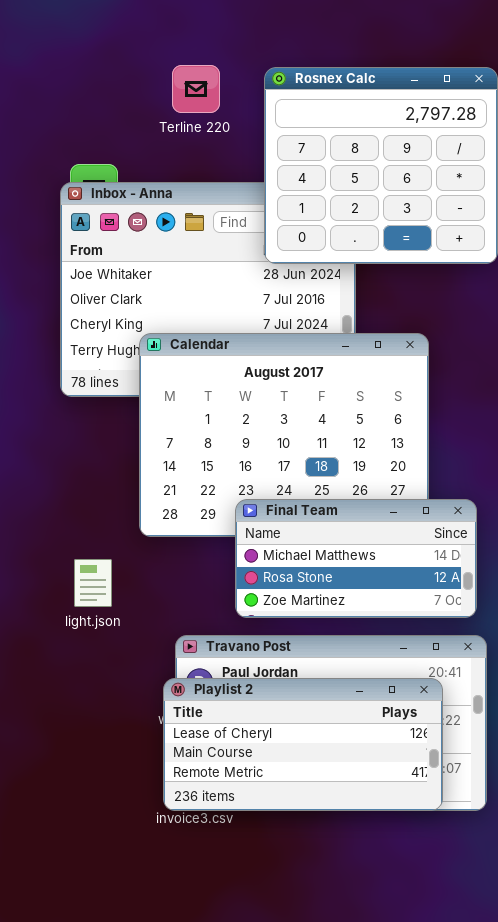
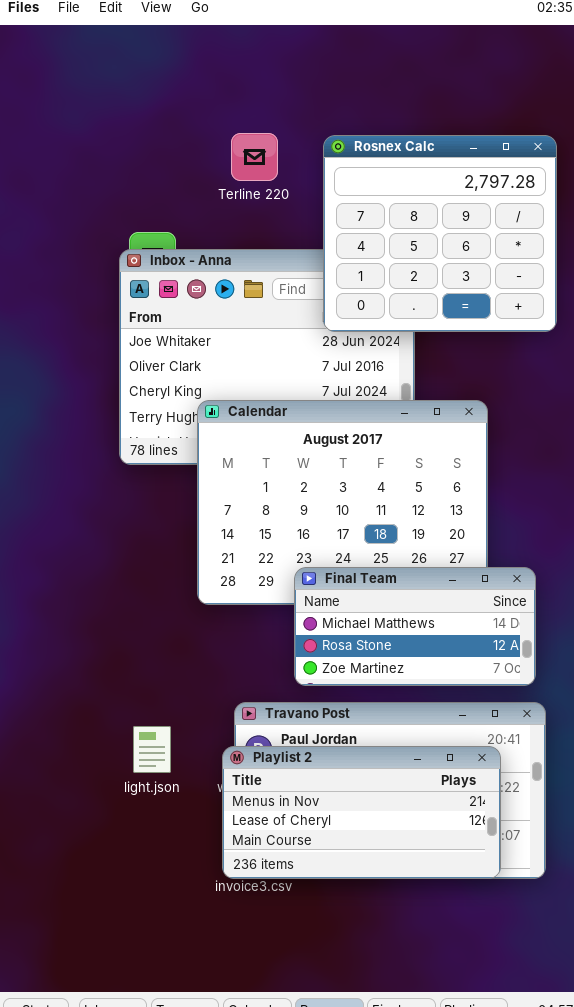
light.json: [74,559,112,607] -> [133,726,171,773], moved
Playlist 2: [163,678,443,811] -> [222,746,501,879], scrolled up 1 row

